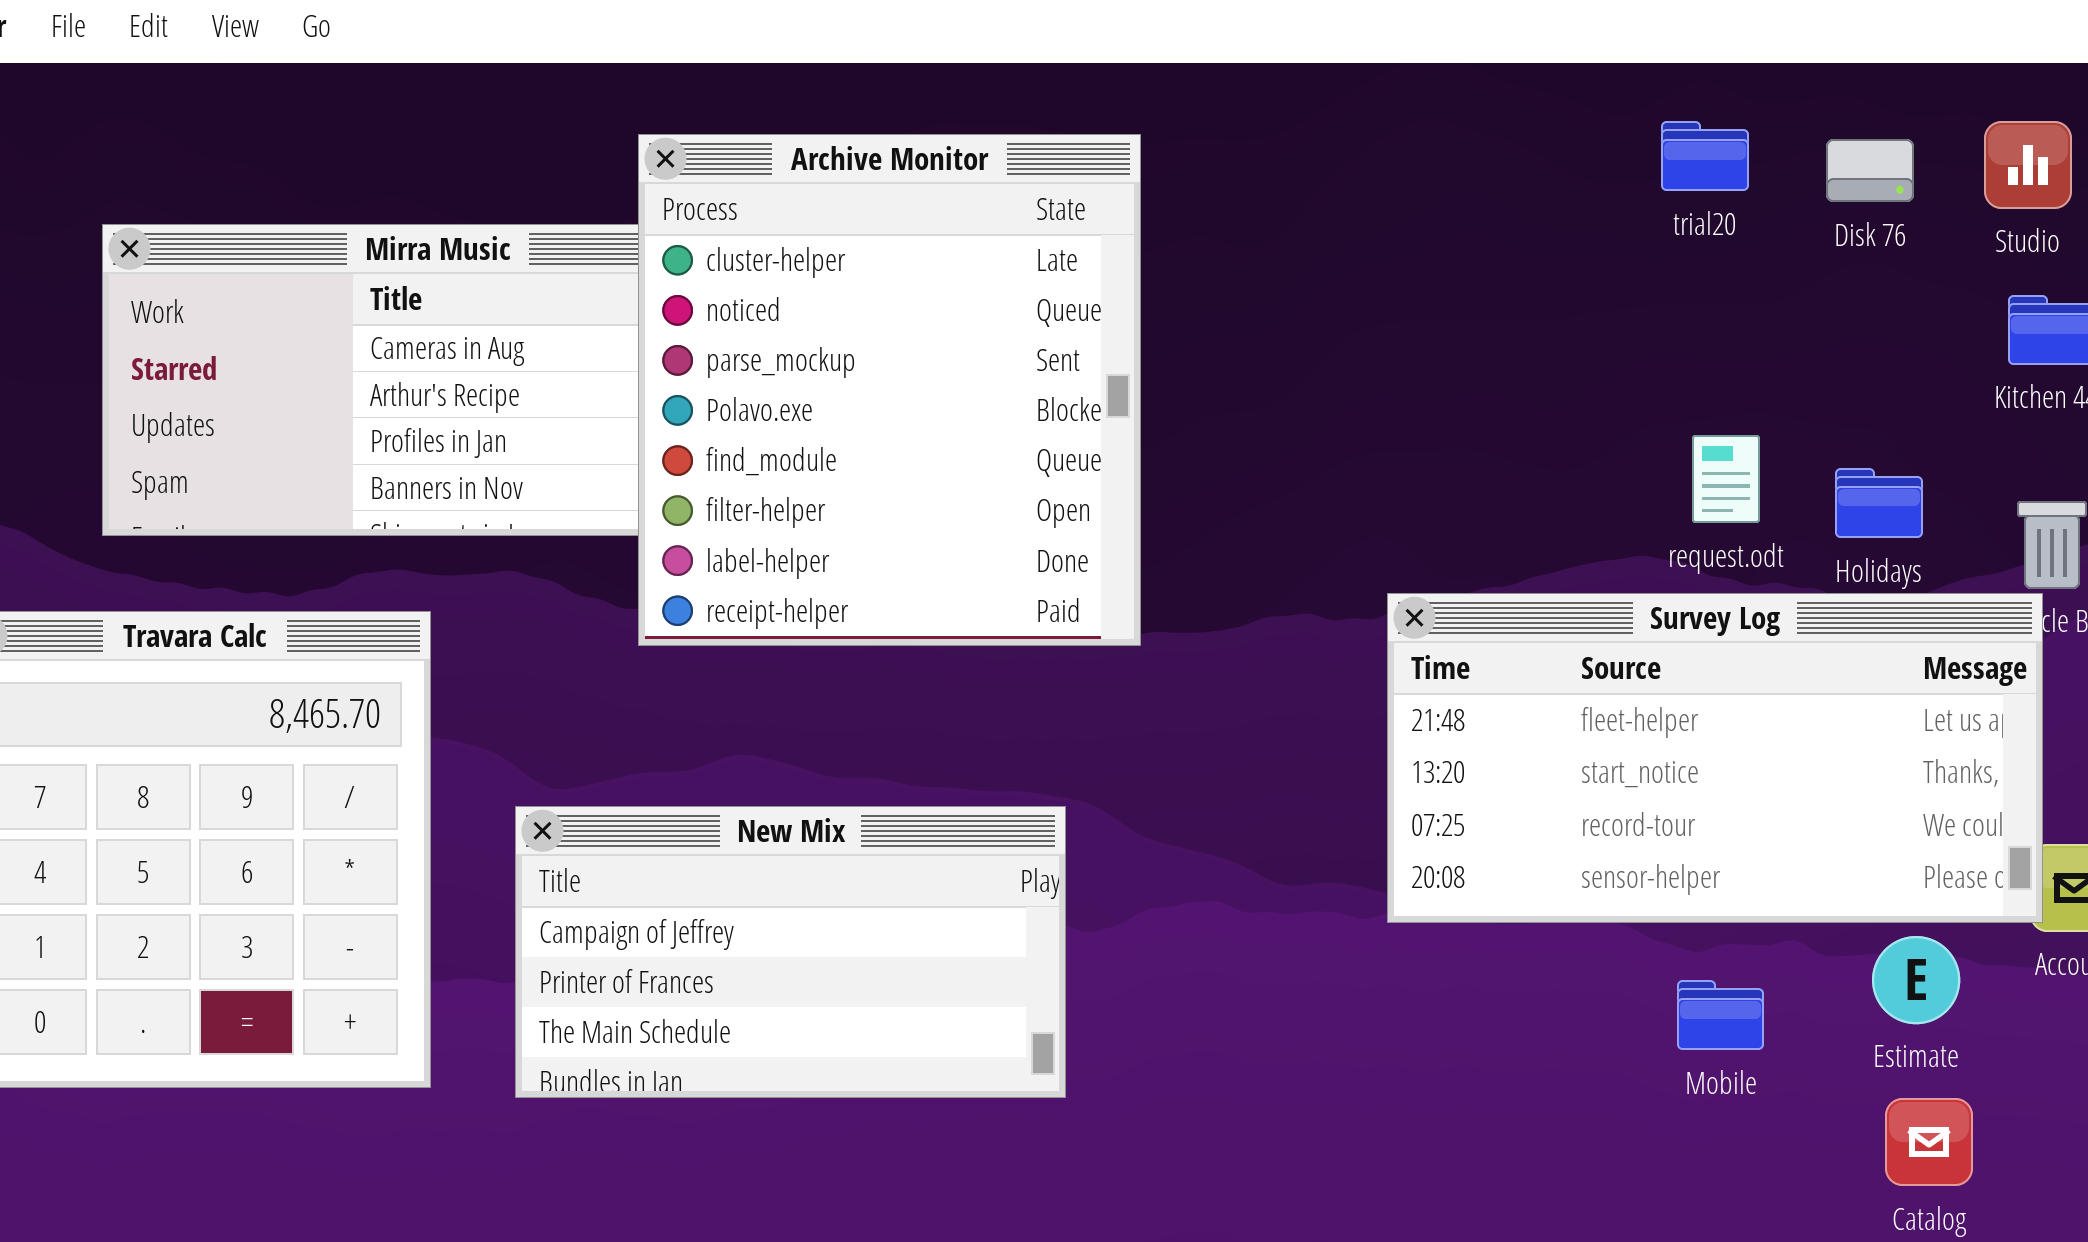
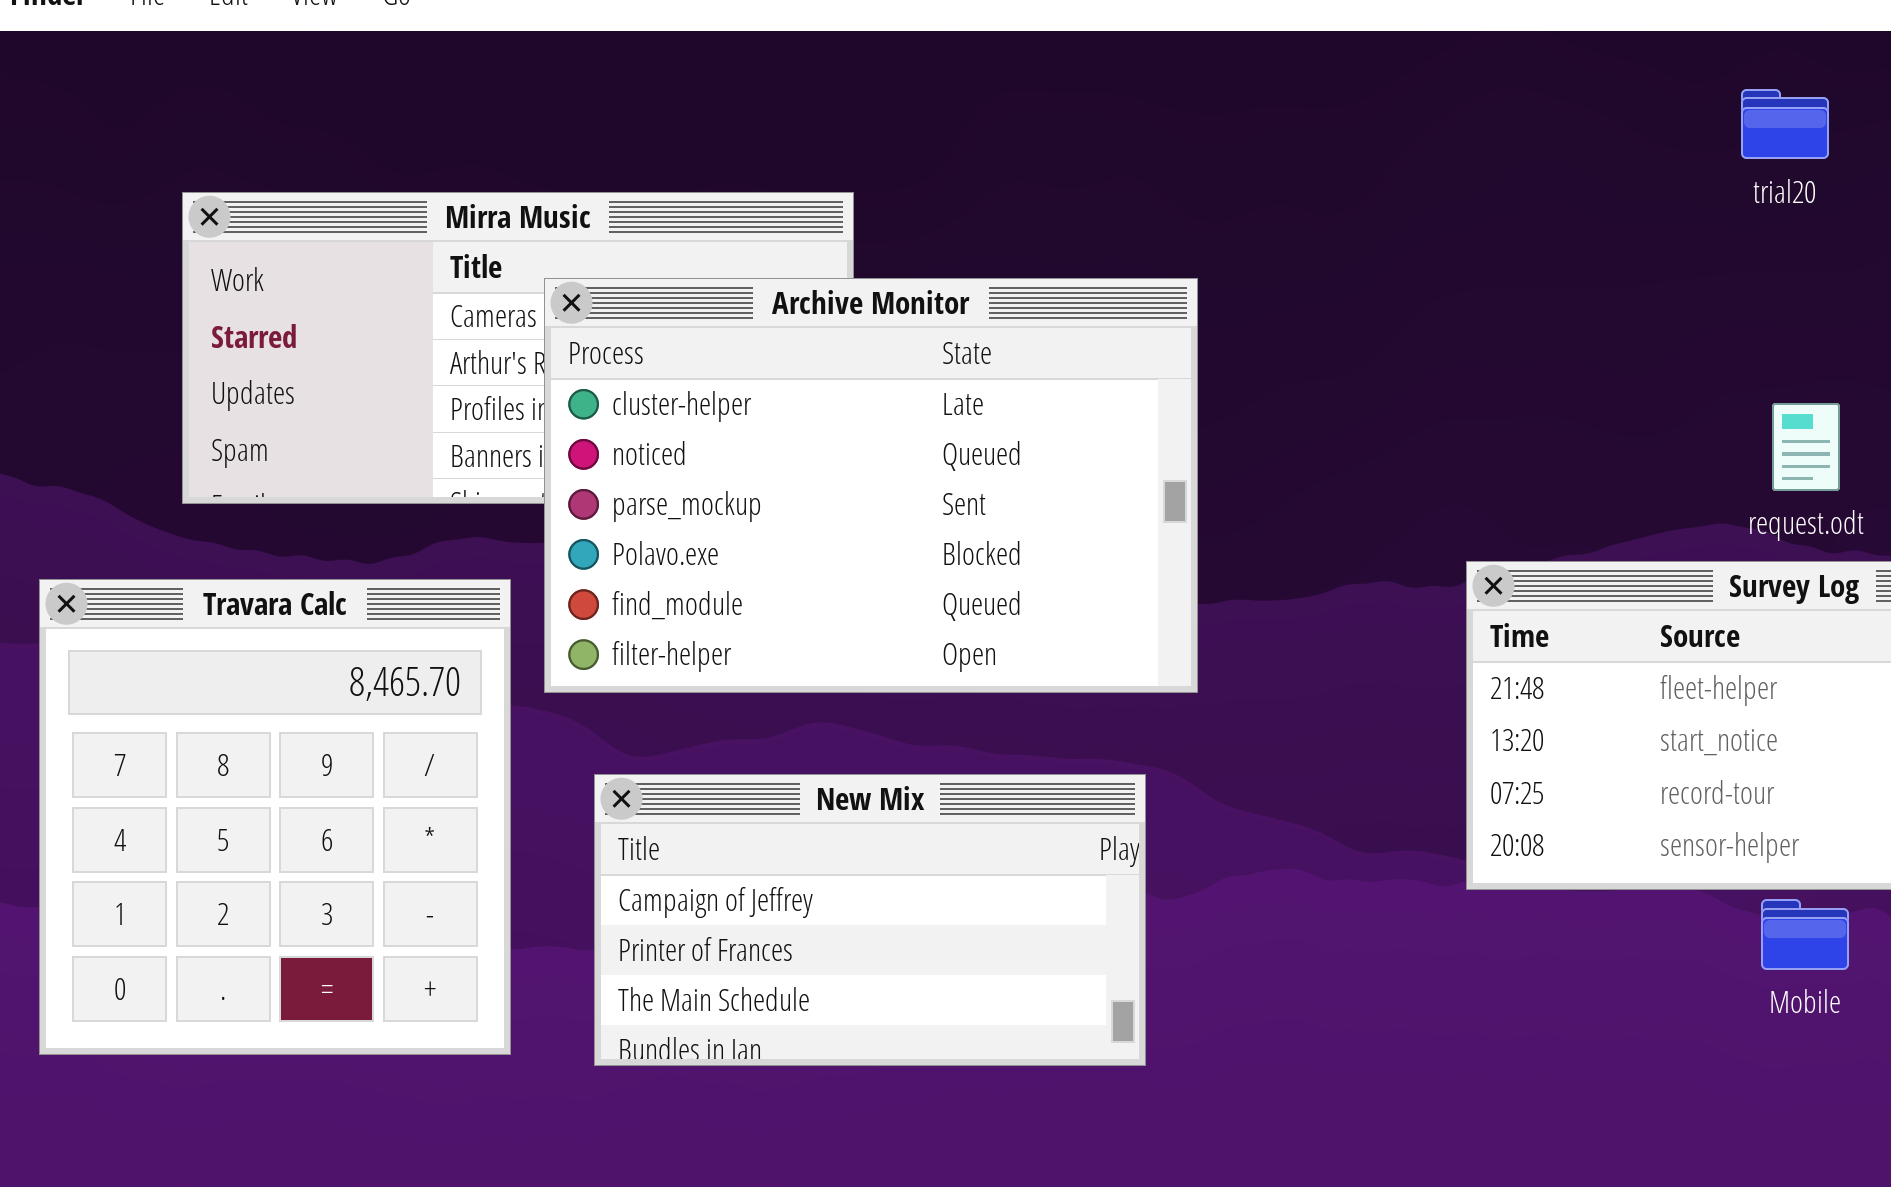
Archive Monitor: [638,134,1141,646] -> [544,278,1198,693], moved, resized
Mobile: [1677,980,1764,1050] -> [1761,899,1849,970], moved

